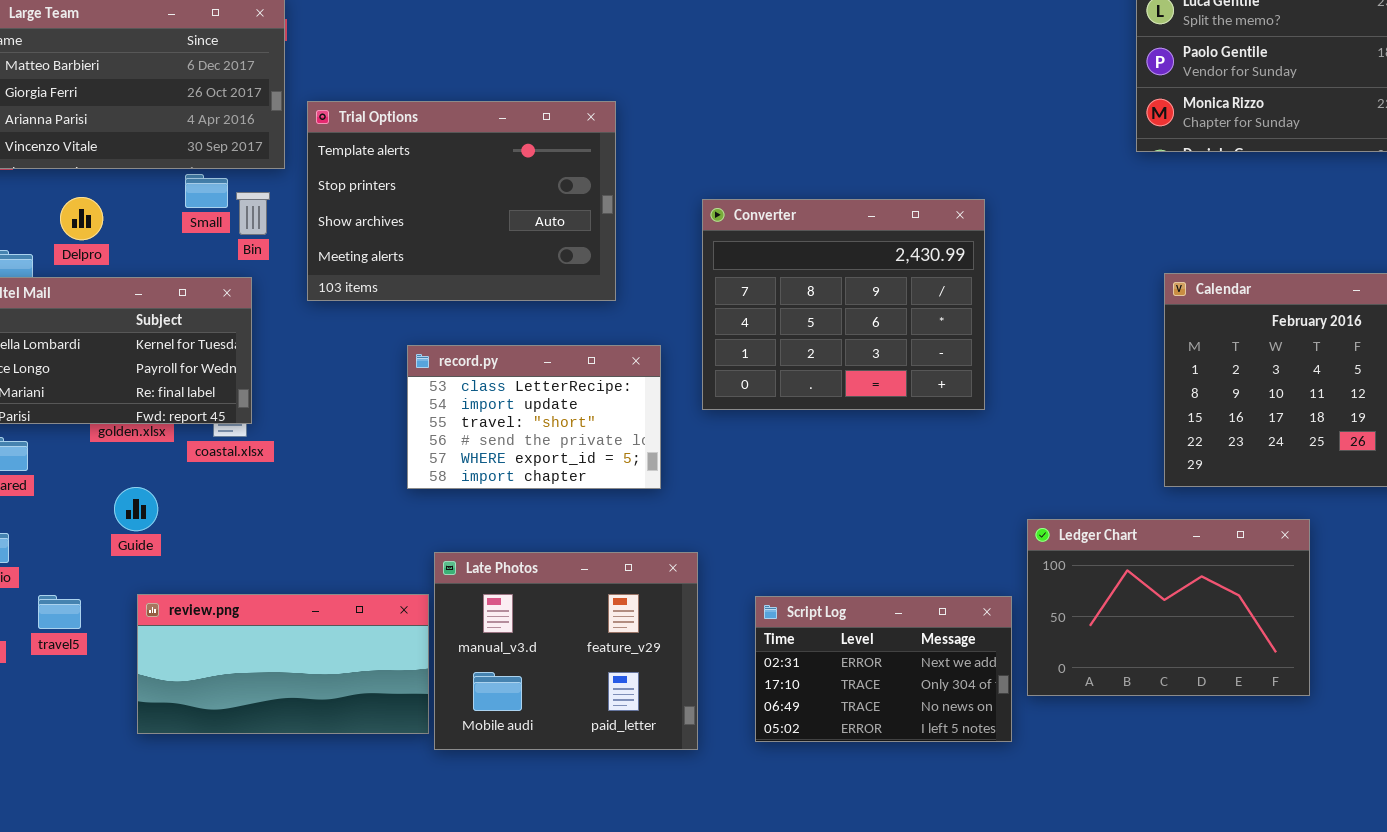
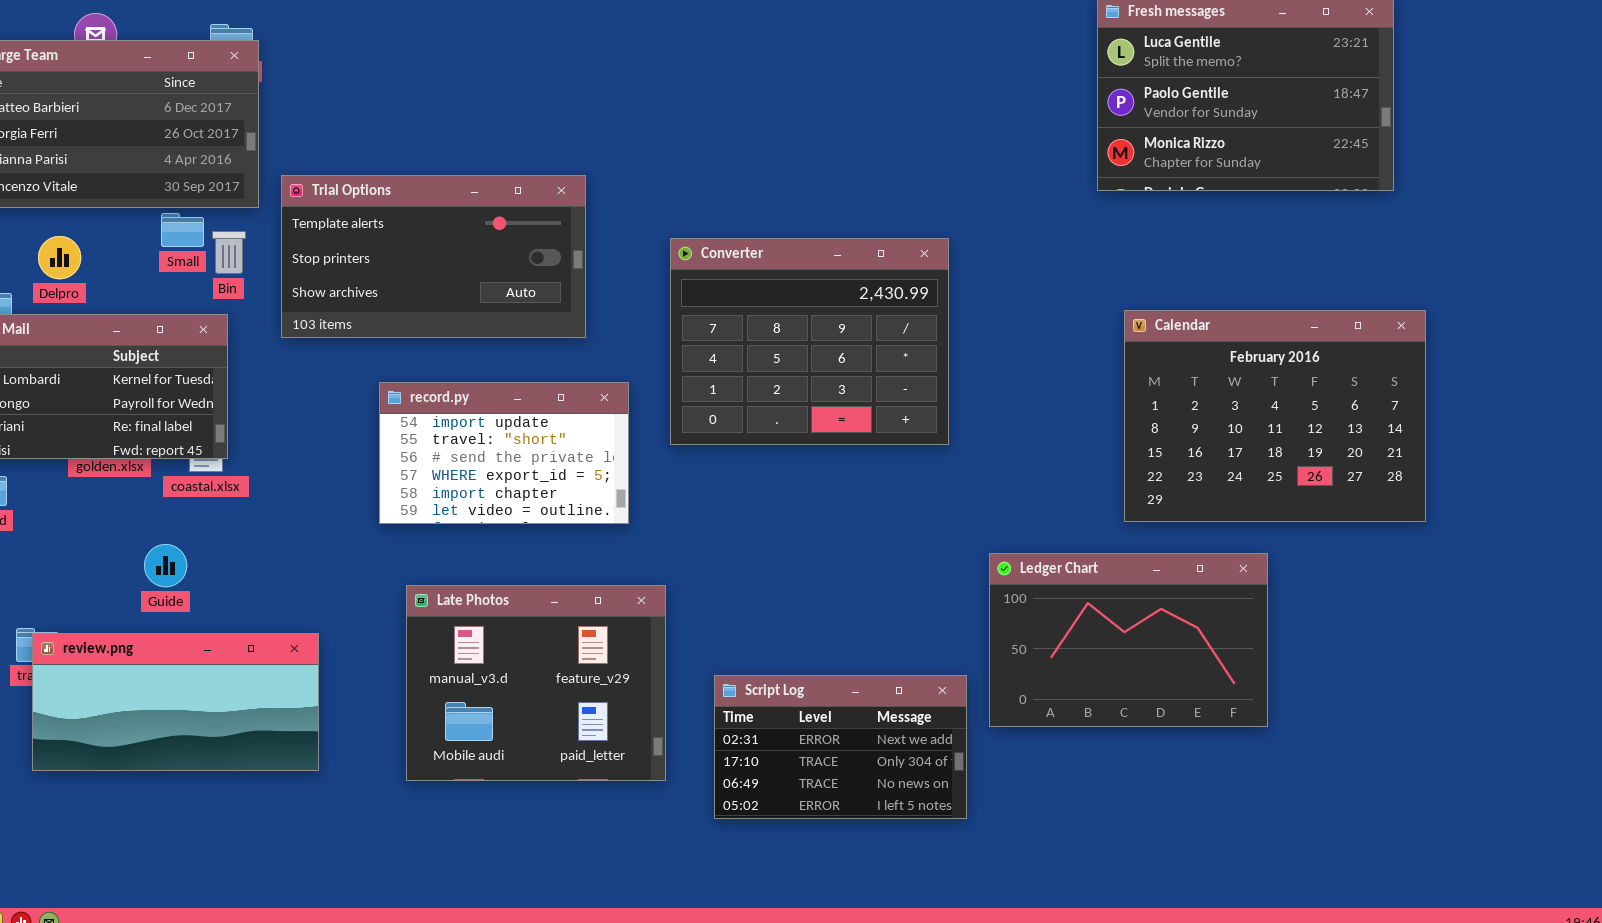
Trial Options: [307,101,616,301] -> [281,175,586,338], resized
record.py: [407,345,661,489] -> [379,382,629,524], scrolled down 1 row
Guide: [114,487,158,531] -> [144,544,187,587], moved
review.png: [137,594,429,734] -> [32,633,319,771], moved
Script Log: [755,596,1012,742] -> [714,675,967,819], moved

